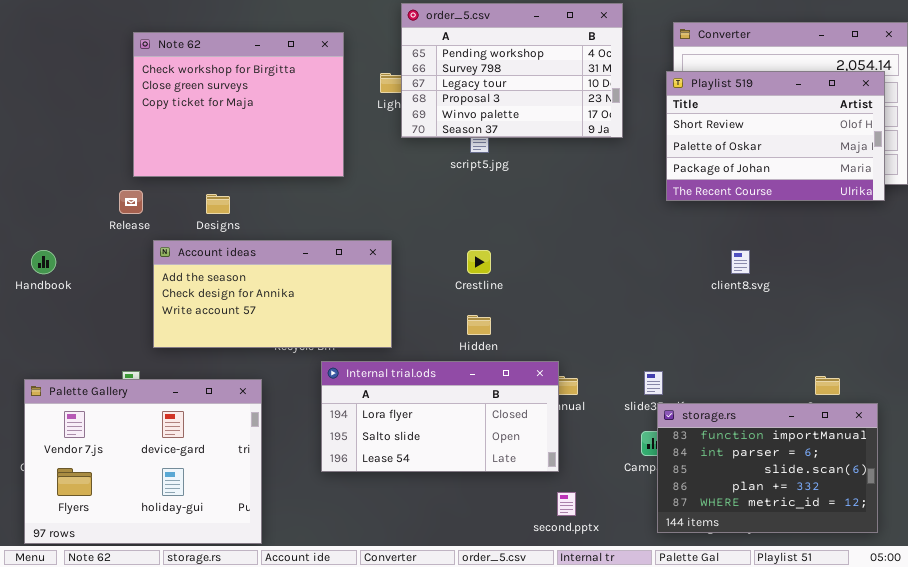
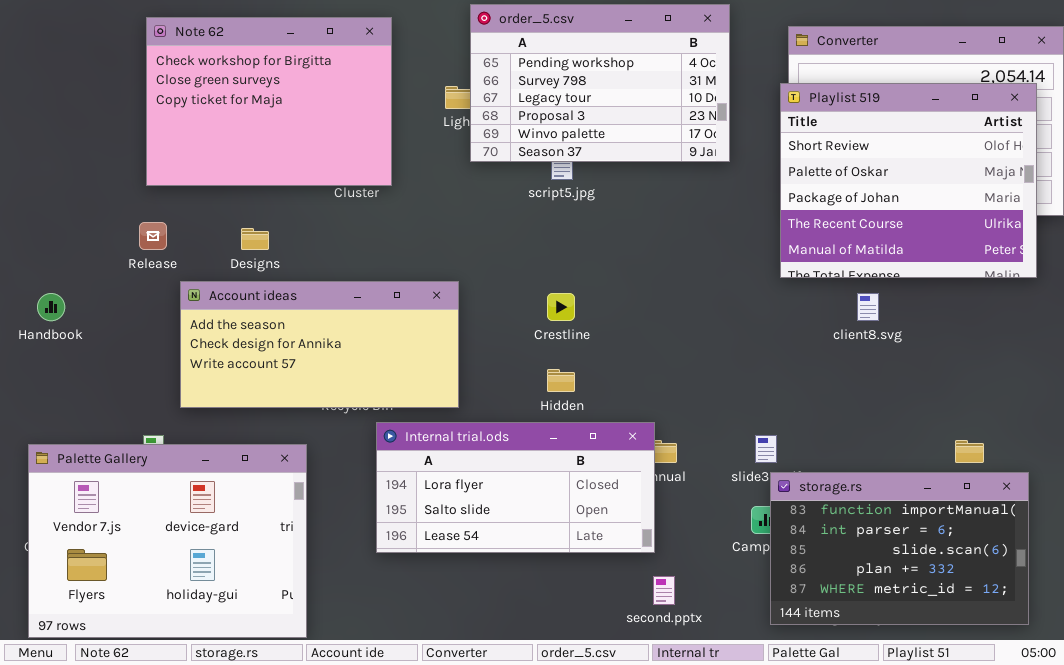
Note 62: [133,32,344,177] -> [146,17,392,186], moved
Playlist 519: [666,71,885,201] -> [780,83,1037,278], resized

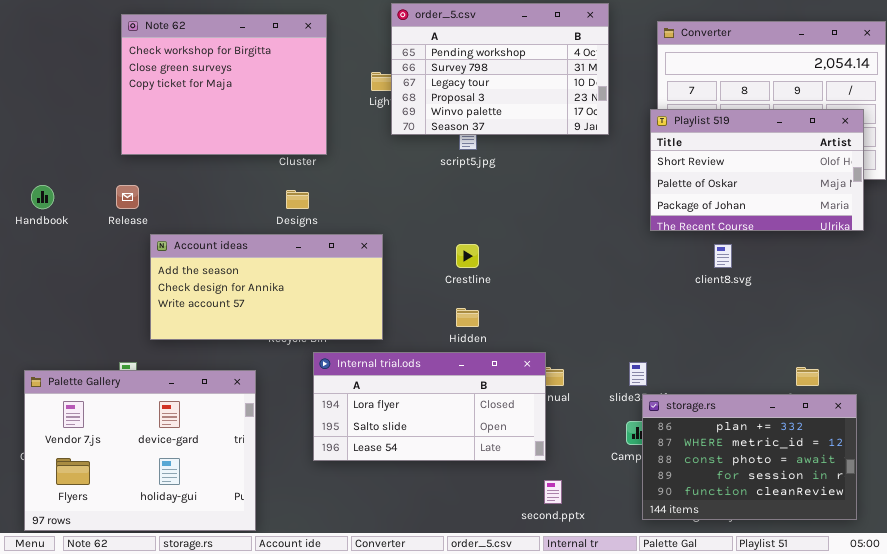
Playlist 519: [780,83,1037,278] -> [650,109,864,231], resized
Designs: [241,228,269,250] -> [286,190,309,209], moved
Handbook: [37,293,65,321] -> [31,185,54,209], moved
storage.rs: [770,472,1029,625] -> [642,394,857,520], scrolled down 3 rows

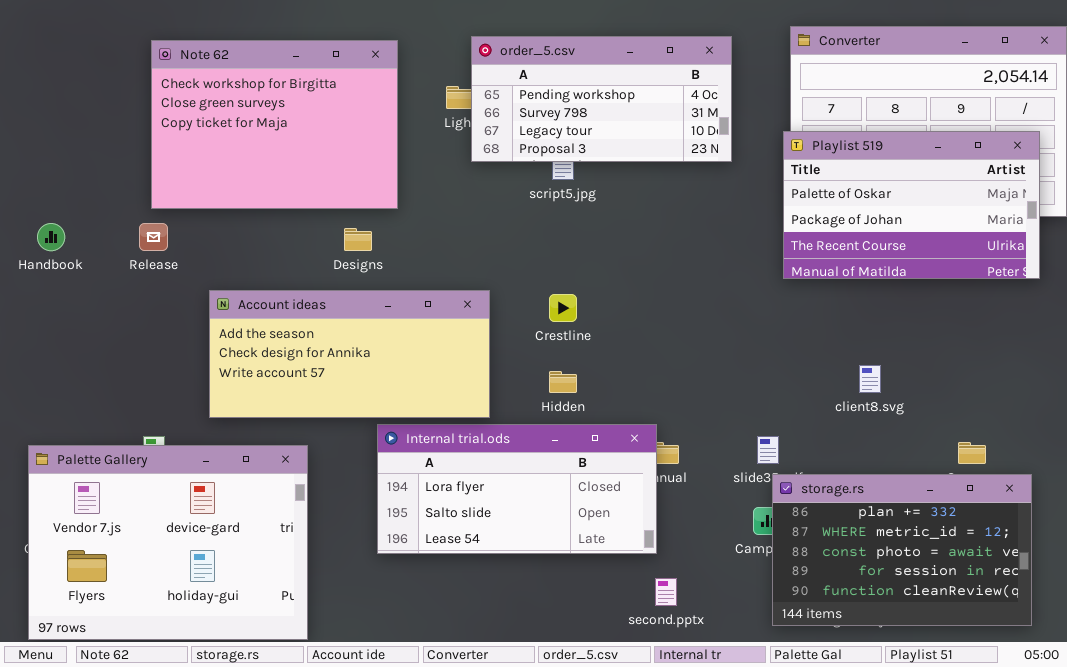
order_5.csv: [391,3,609,135] -> [471,36,732,162], resized
Note 62: [121,14,327,155] -> [151,40,398,209], moved
Playlist 519: [650,109,864,231] -> [783,131,1040,279], scrolled down 1 row
Account ideas: [150,234,383,340] -> [209,290,490,418], moved
client8.svg: [714,244,732,268] -> [859,365,881,393], moved

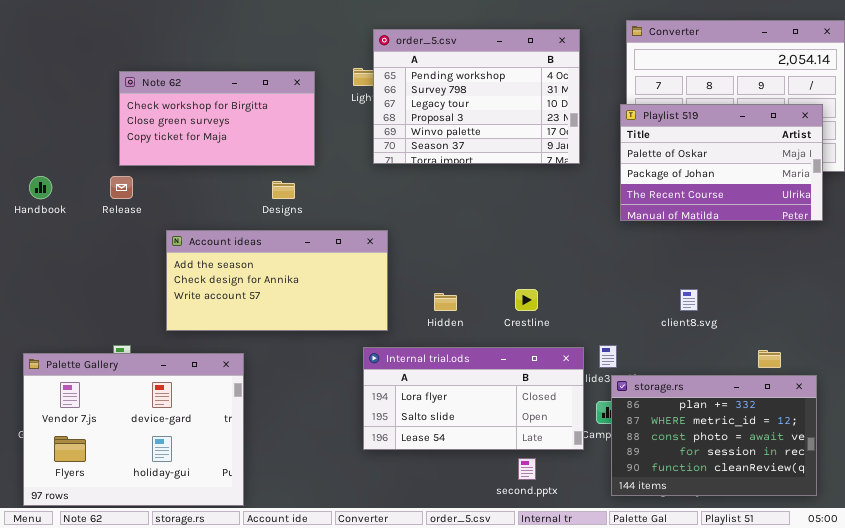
order_5.csv: [471,36,732,162] -> [373,29,580,164], resized
Note 62: [151,40,398,209] -> [119,71,315,166], resized
Crestline: [549,294,577,322] -> [515,289,538,311], moved
Internal trial.ods: [377,424,657,554] -> [363,347,584,450], moved

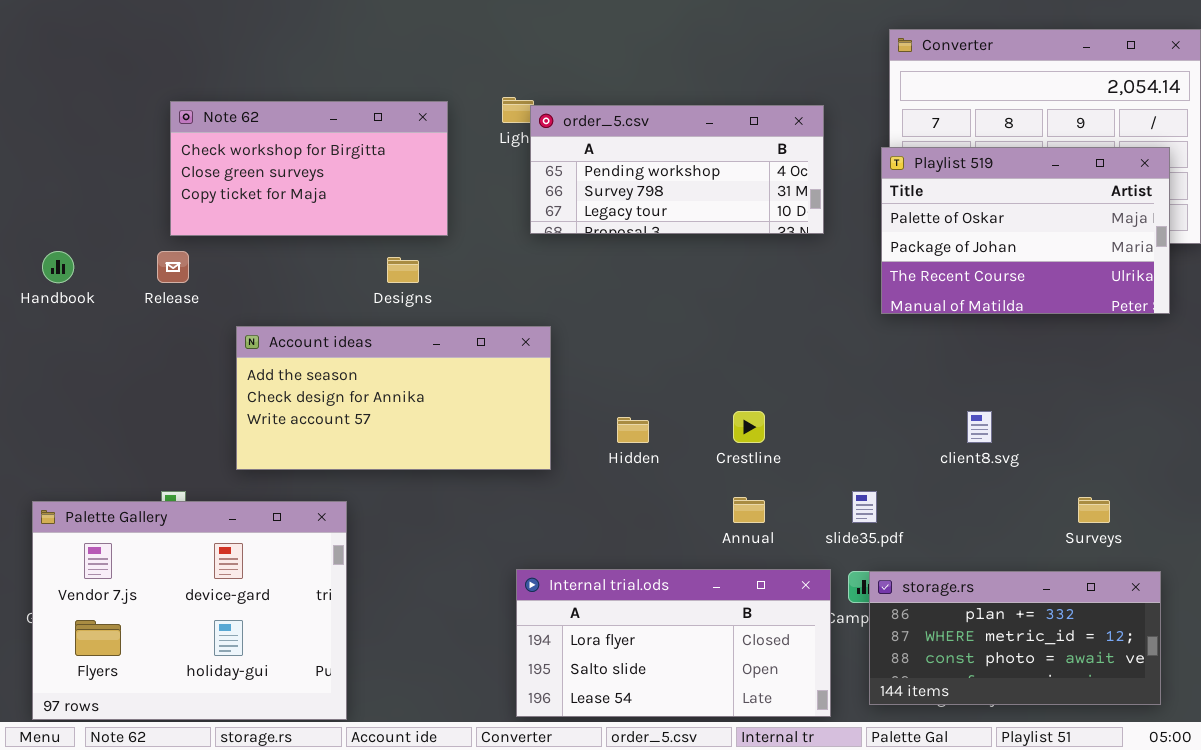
order_5.csv: [373,29,580,164] -> [530,105,824,234], resized
Internal trial.ods: [363,347,584,450] -> [516,569,831,717], moved
storage.rs: [611,375,817,496] -> [869,571,1161,705], resized

